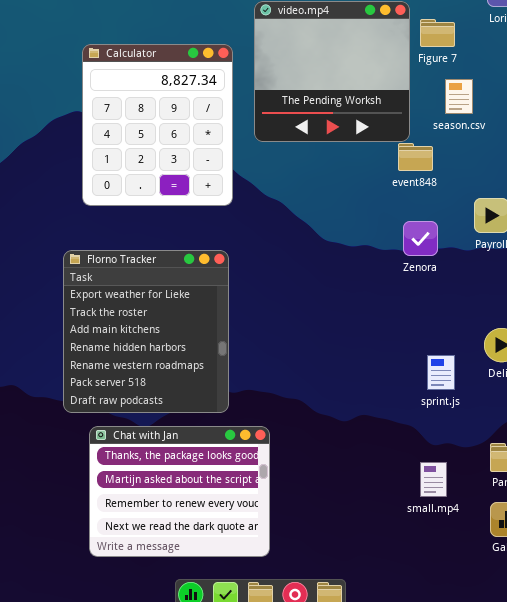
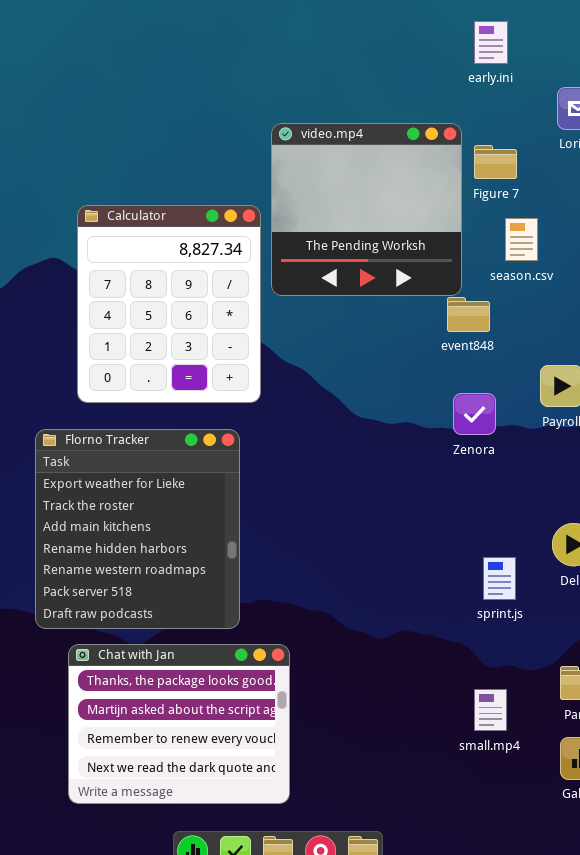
Calculator: [82,44,233,206] -> [77,205,261,403], moved

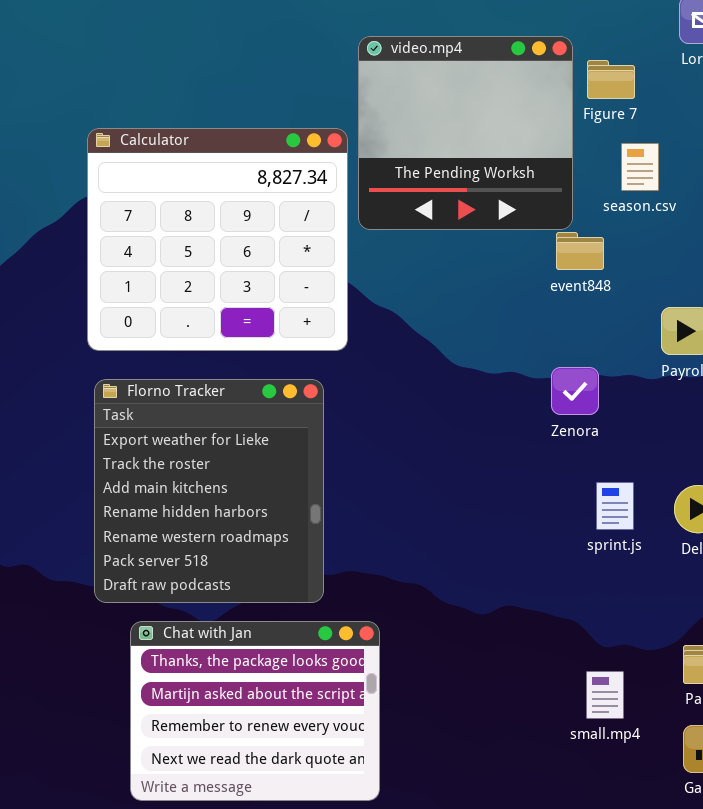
Calculator: [77,205,261,403] -> [87,128,348,351], resized
Zenora: [453,393,496,435] -> [551,367,599,415], moved
sprint.js: [483,557,516,600] -> [596,482,634,530], moved

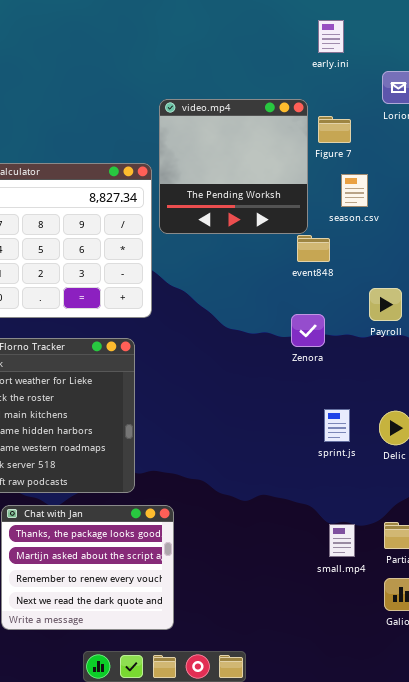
Zenora: [551,367,599,415] -> [291,314,325,347], moved
small.mp4: [586,671,624,719] -> [329,524,355,557], moved

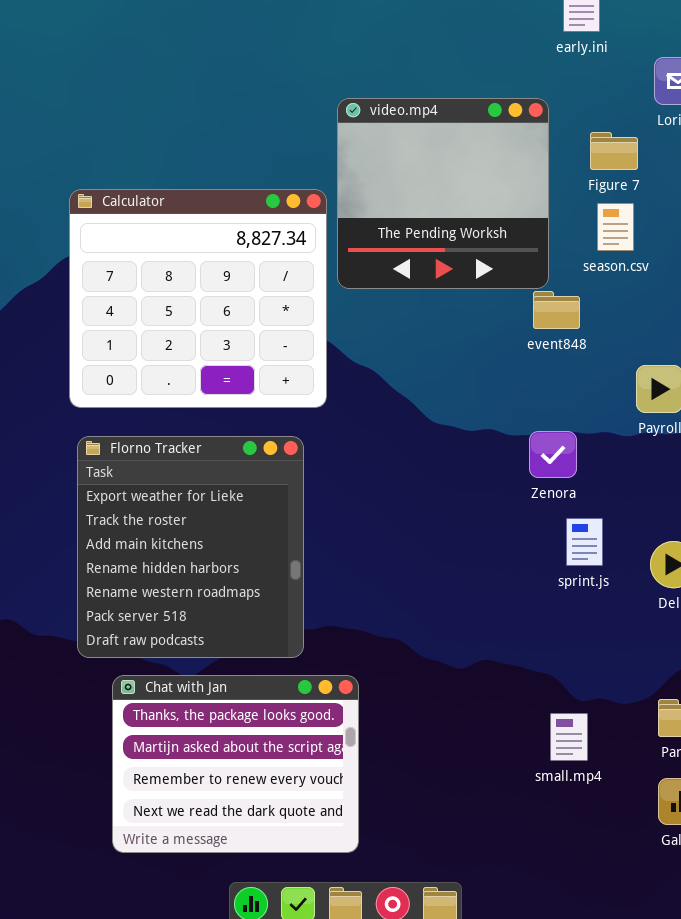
Figure 7: [318,116,351,143] -> [590,132,638,170], moved
Zenora: [291,314,325,347] -> [529,431,577,478], moved
sprint.js: [324,409,350,442] -> [566,518,603,566], moved
small.mp4: [329,524,355,557] -> [550,713,588,761], moved

